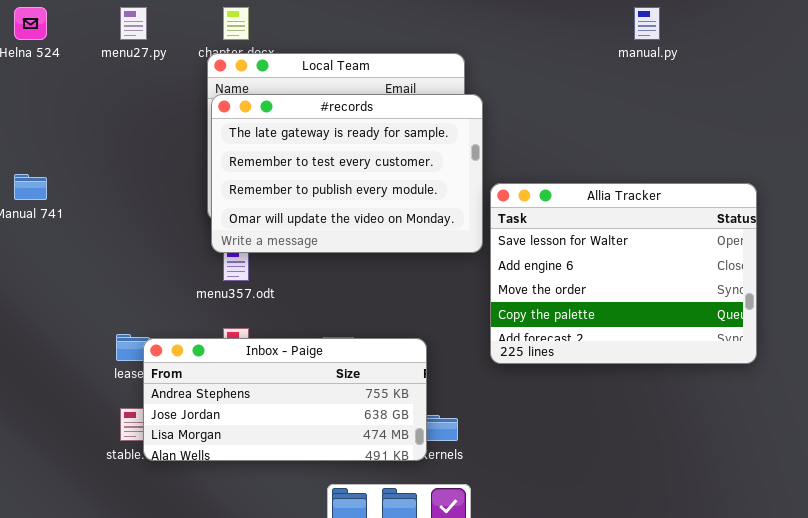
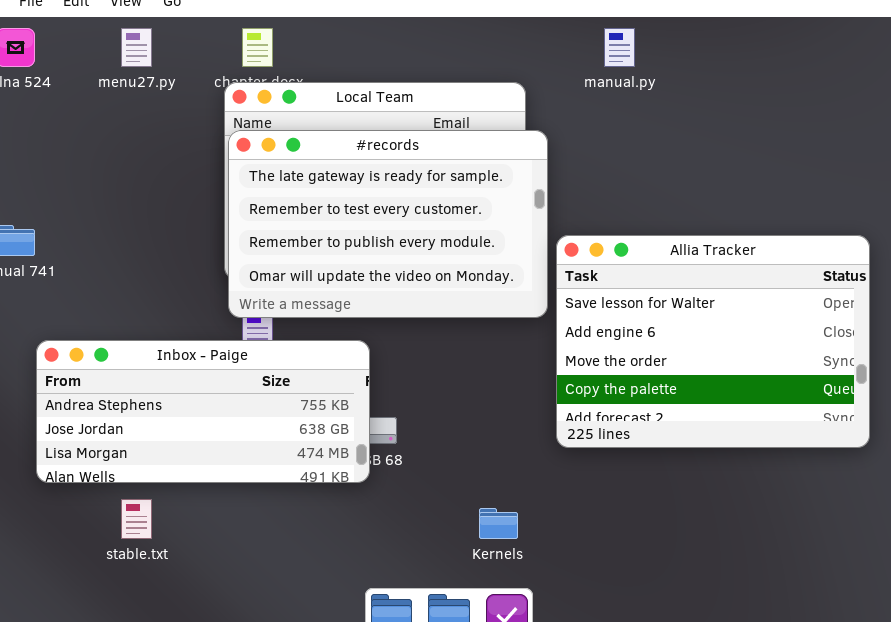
manual.py: [634,7,660,40] -> [604,28,635,67], moved
Inbox - Paige: [143,338,427,461] -> [36,340,370,483], moved

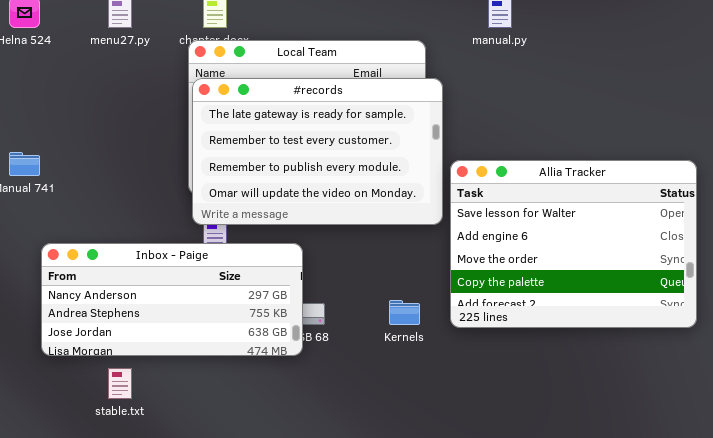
Inbox - Paige: [36,340,370,483] -> [41,243,303,356], scrolled up 1 row
Kernels: [479,508,518,539] -> [389,300,420,325], moved

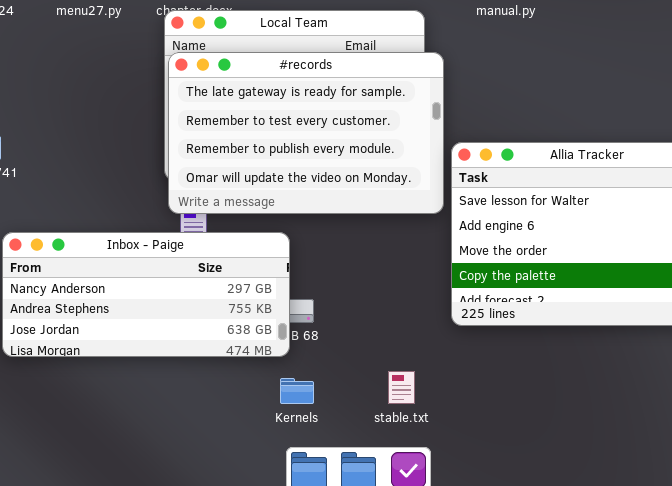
Kernels: [389,300,420,325] -> [280,378,314,404], moved
stable.txt: [108,368,132,399] -> [388,371,415,404], moved

